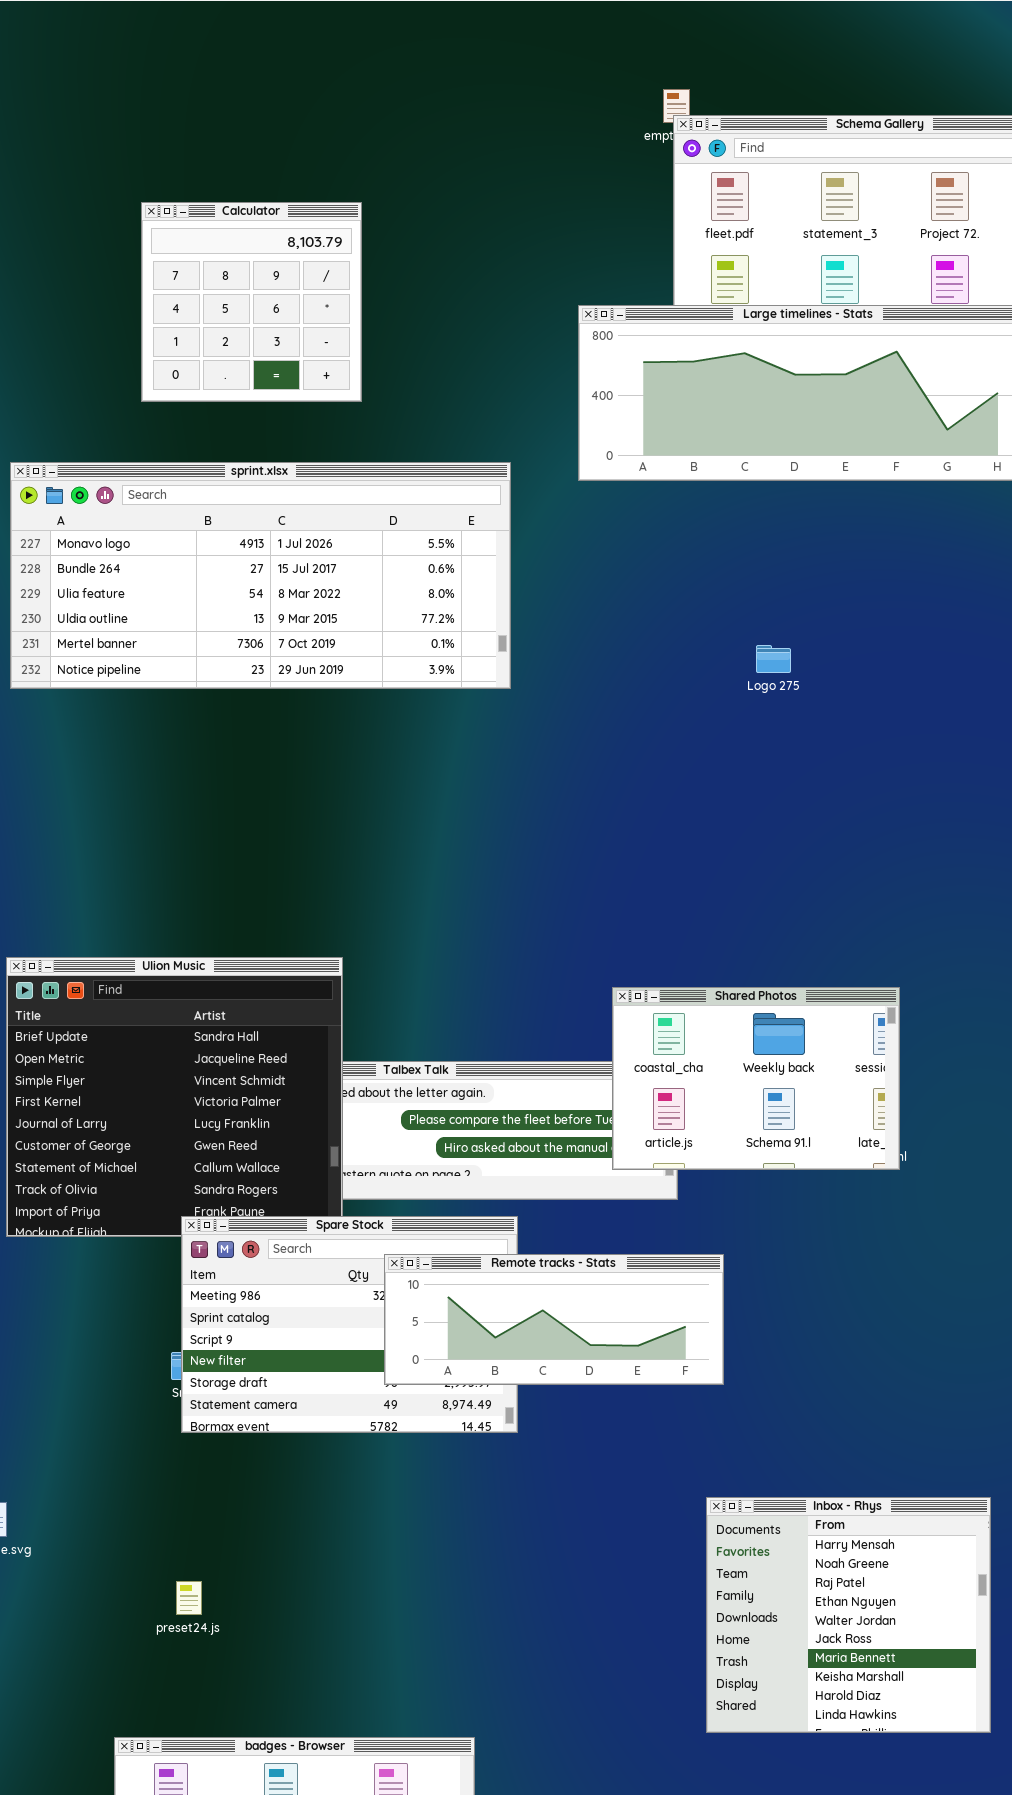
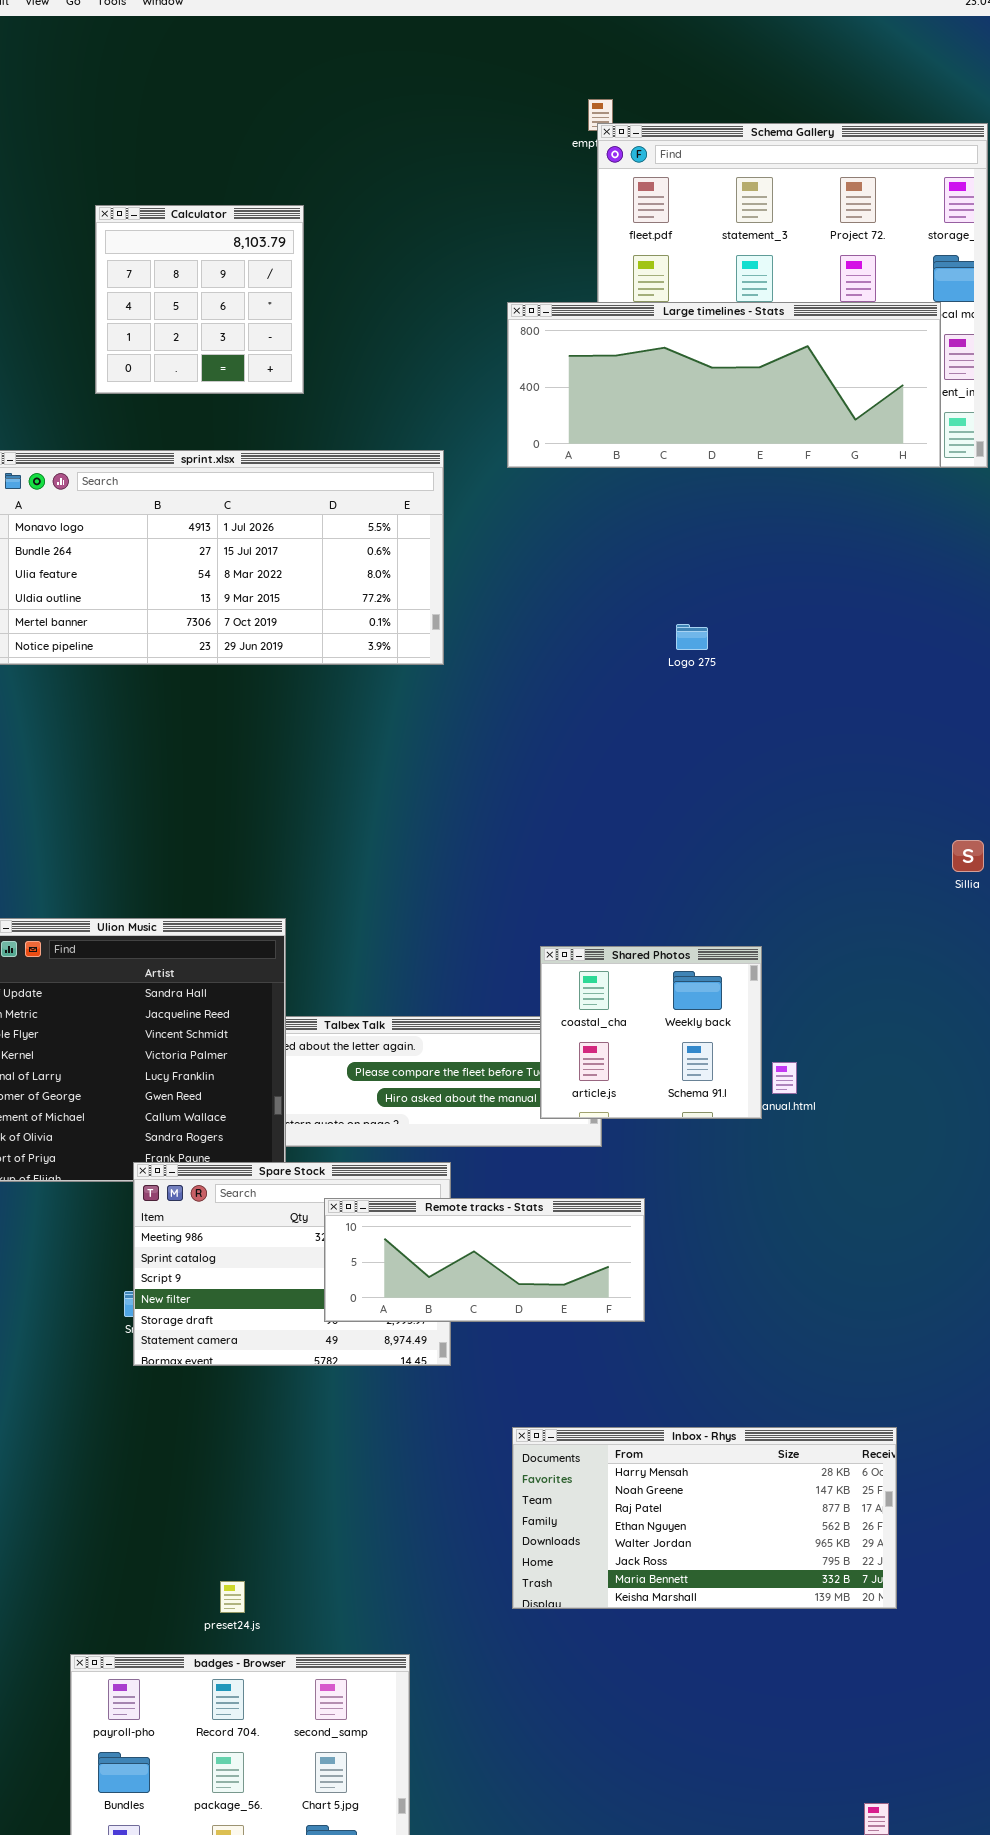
Shared Photos: [612,987,900,1170] -> [540,946,762,1119], resized
Inbox - Rhys: [706,1497,991,1733] -> [512,1427,897,1609], resized
preset24.js: [176,1581,202,1615] -> [220,1581,245,1613], moved

